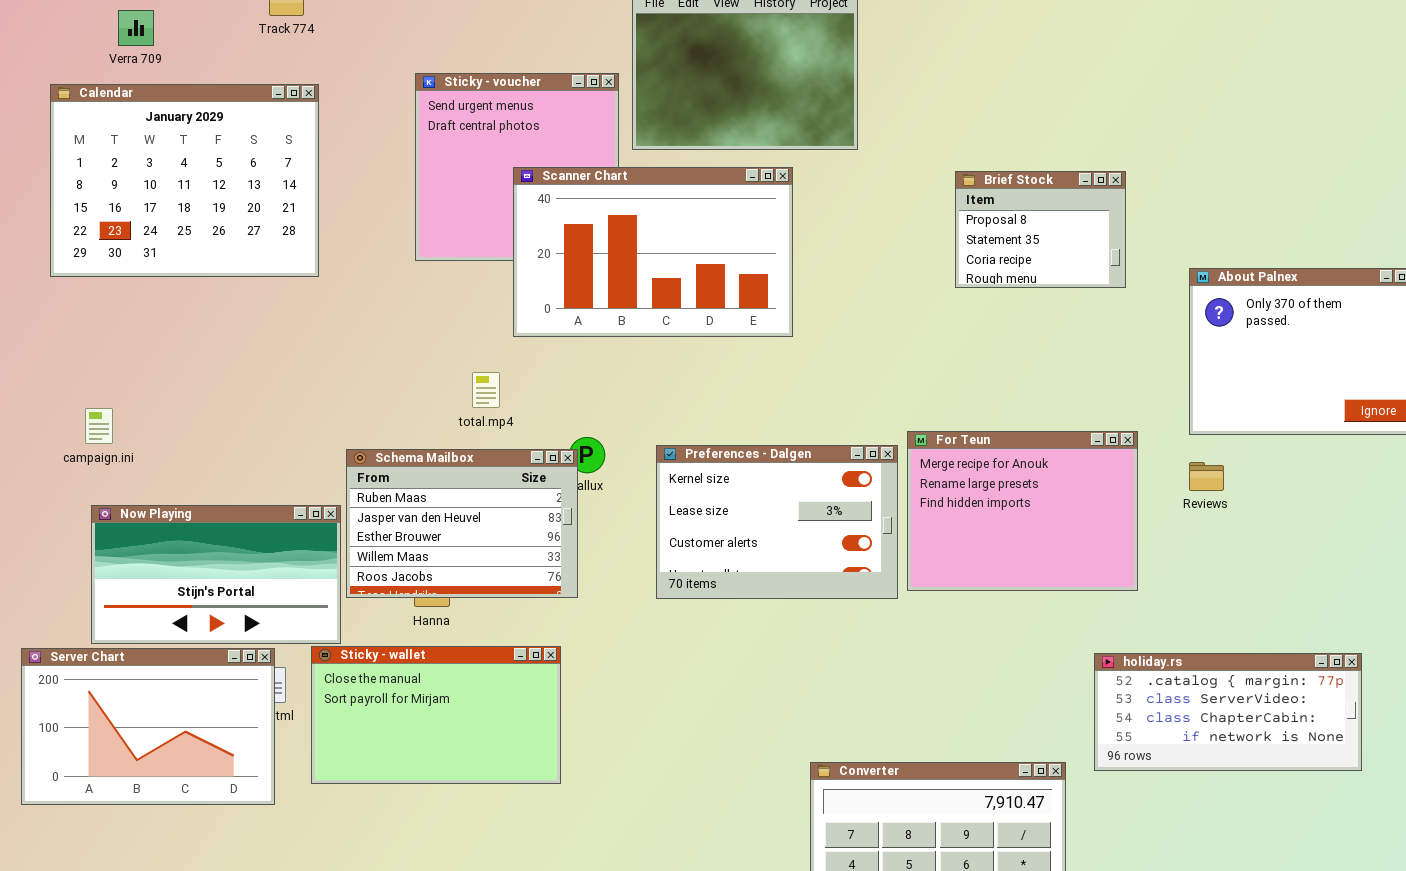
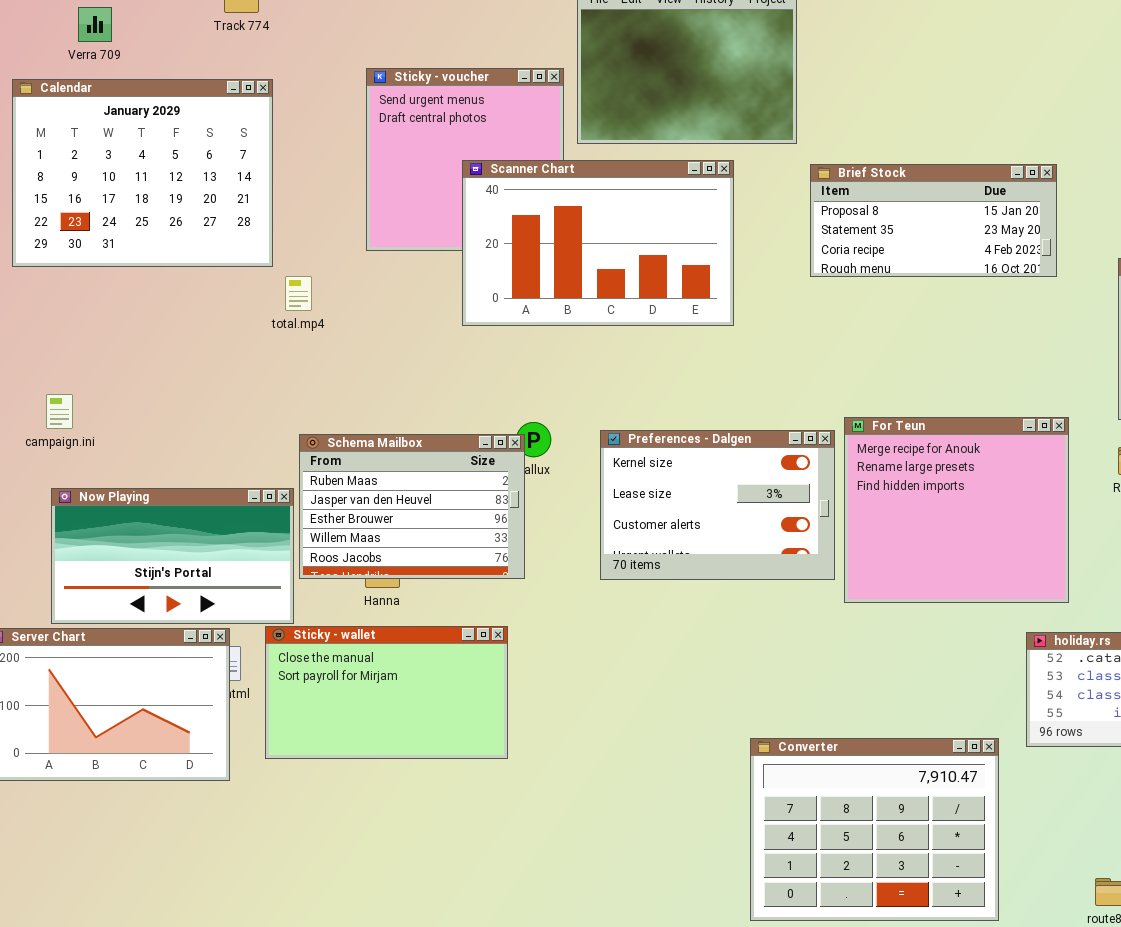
Brief Stock: [955,171,1126,288] -> [810,164,1057,277], resized
total.mp4: [472,372,500,408] -> [285,276,312,311], moved
For Teun: [907,431,1138,591] -> [844,417,1069,603], resized

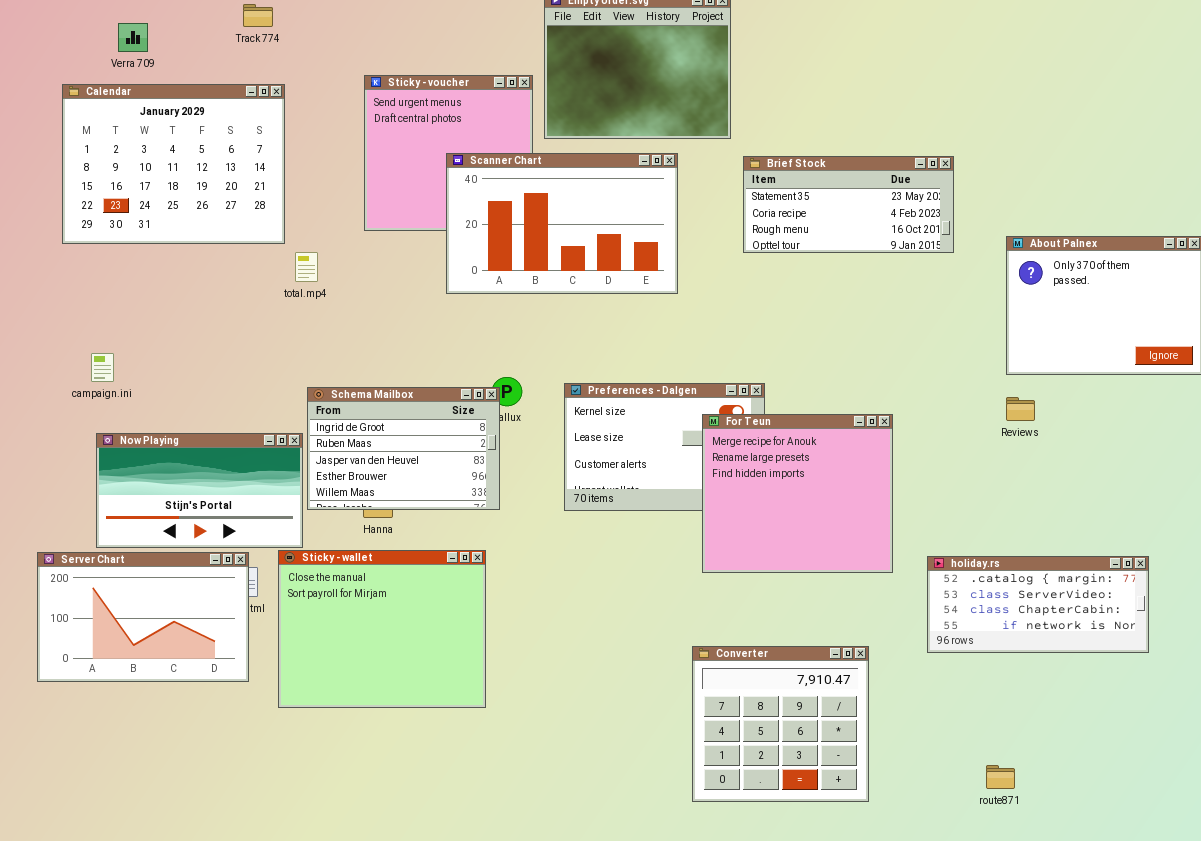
Brief Stock: [810,164,1057,277] -> [743,156,954,253], scrolled down 1 row
For Teun: [844,417,1069,603] -> [702,414,893,573], moved
Schema Mailbox: [299,434,525,579] -> [307,387,500,510], scrolled up 1 row
Sticky - wallet: [265,626,508,759] -> [278,550,486,708], resized
Converter: [750,738,999,921] -> [692,646,869,802], resized

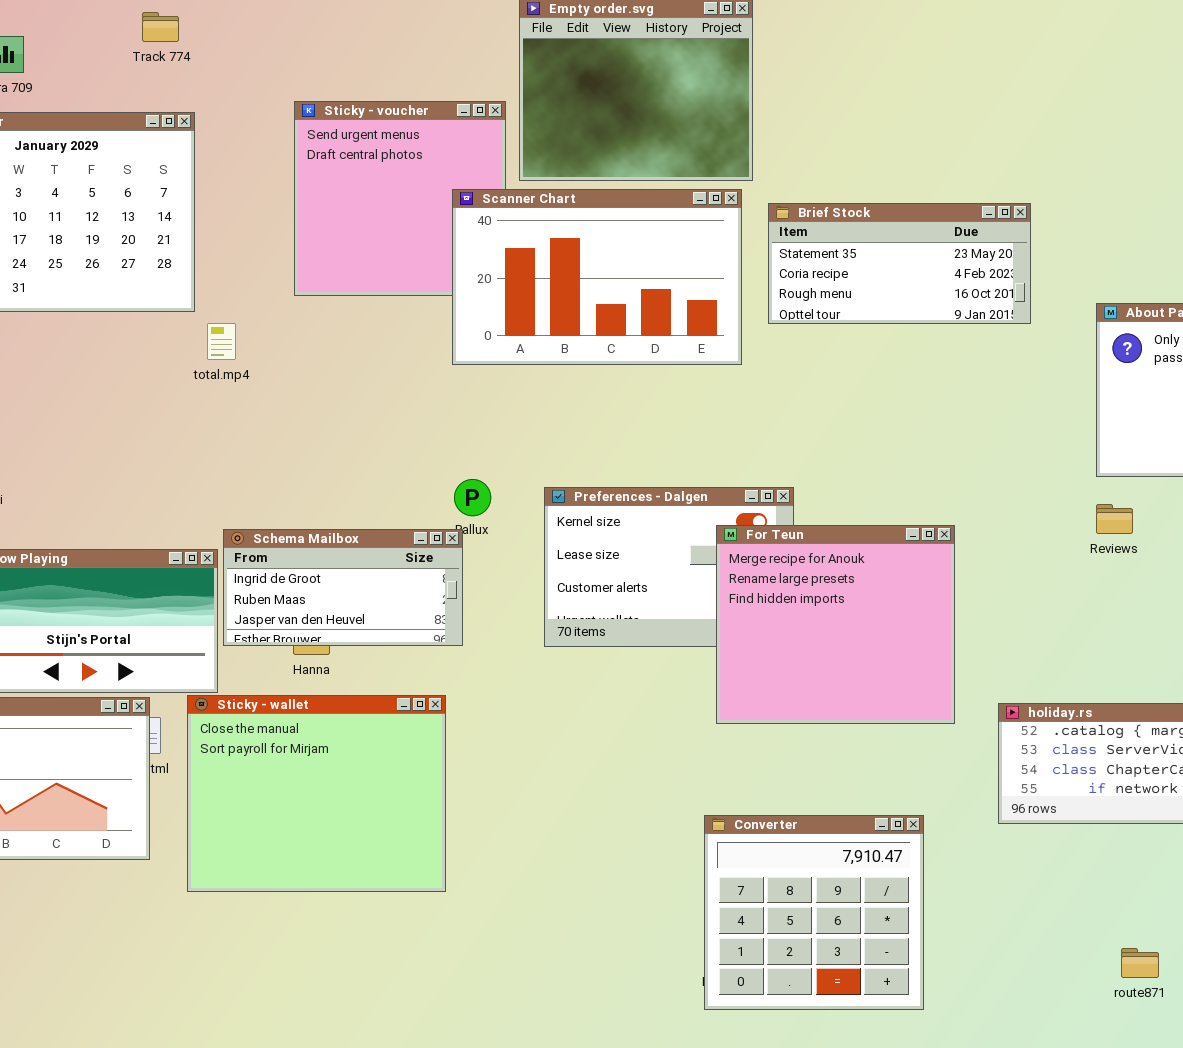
Scanner Chart: [446,153,678,294] -> [452,189,742,365], moved
Schema Mailbox: [307,387,500,510] -> [223,529,463,646], resized
route871: [986,765,1015,789] -> [1121,948,1159,978], moved

